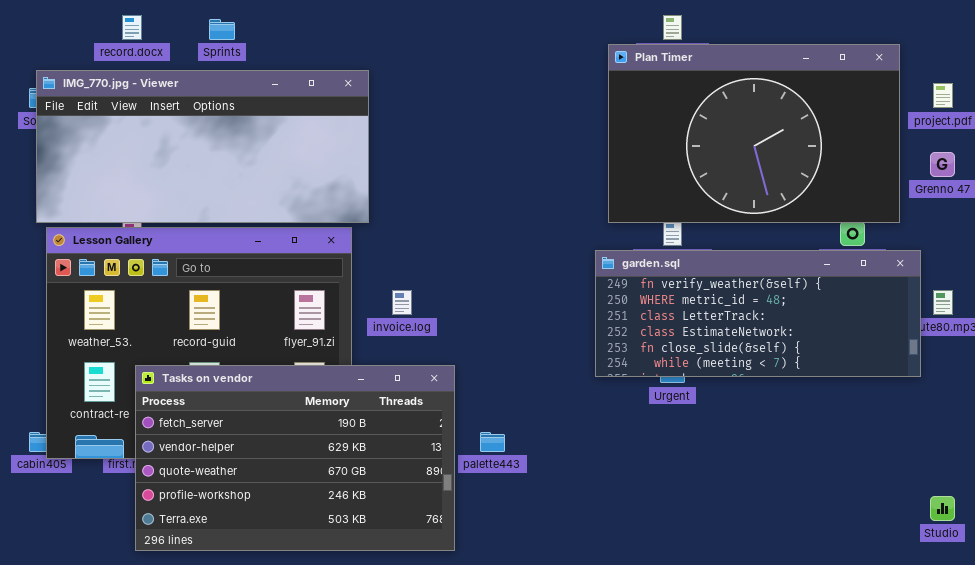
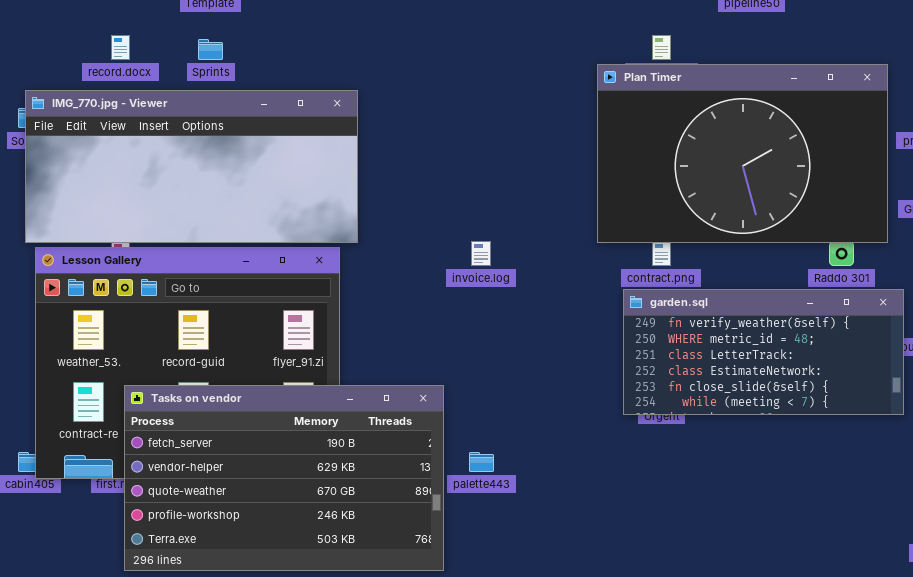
garden.sql: [595,250,921,377] -> [623,289,904,415], moved, resized
invoice.log: [392,290,412,315] -> [471,241,491,266], moved

